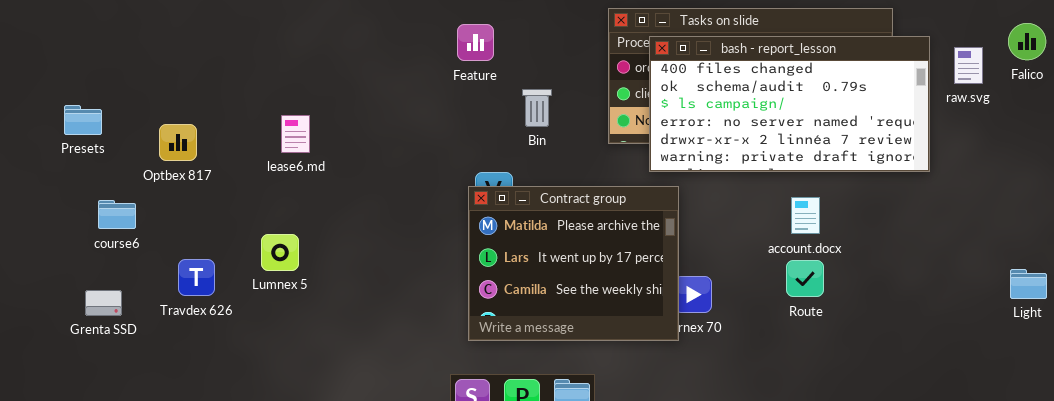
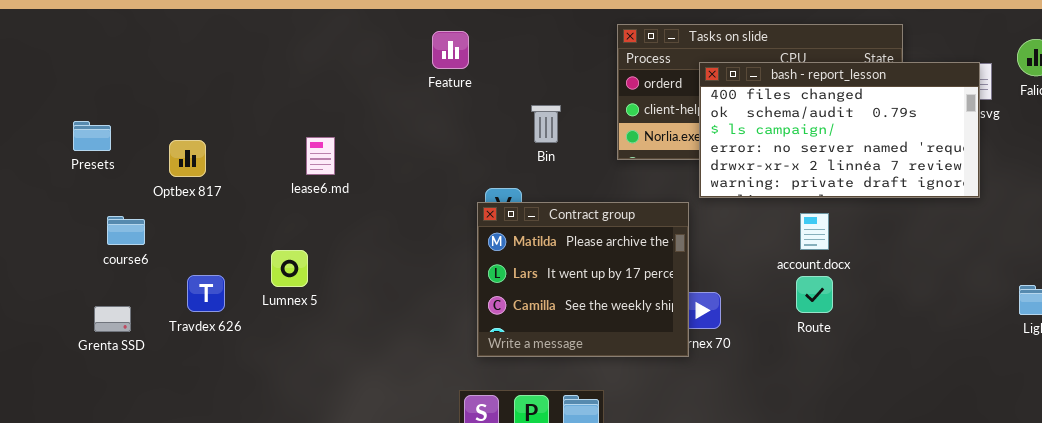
Feature: [457,24,494,61] -> [432,31,469,69], moved
bash - report_lesson: [649,36,930,172] -> [699,62,980,198], moved
lease6.md: [281,115,310,153] -> [306,137,335,175], moved

